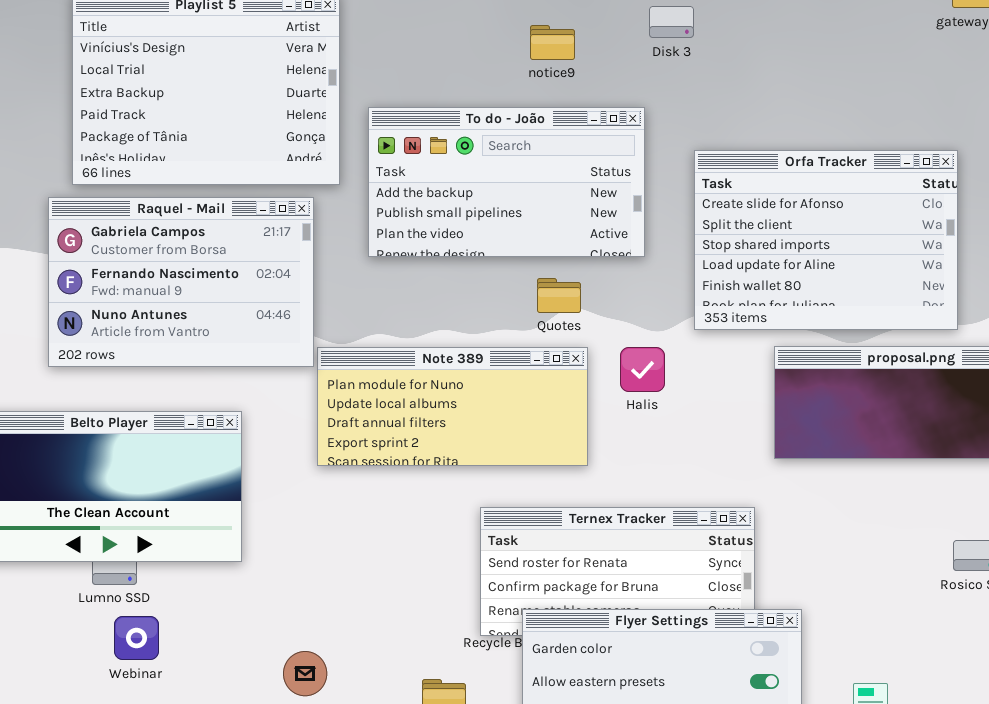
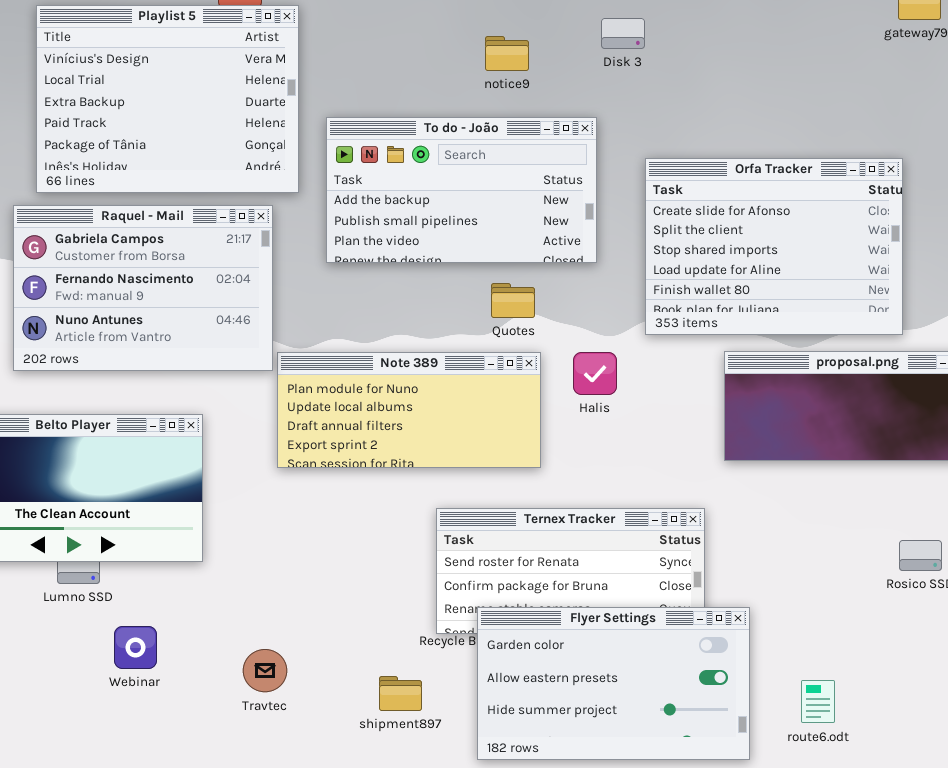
Webinar: [114,616,159,660] -> [114,626,157,669], moved

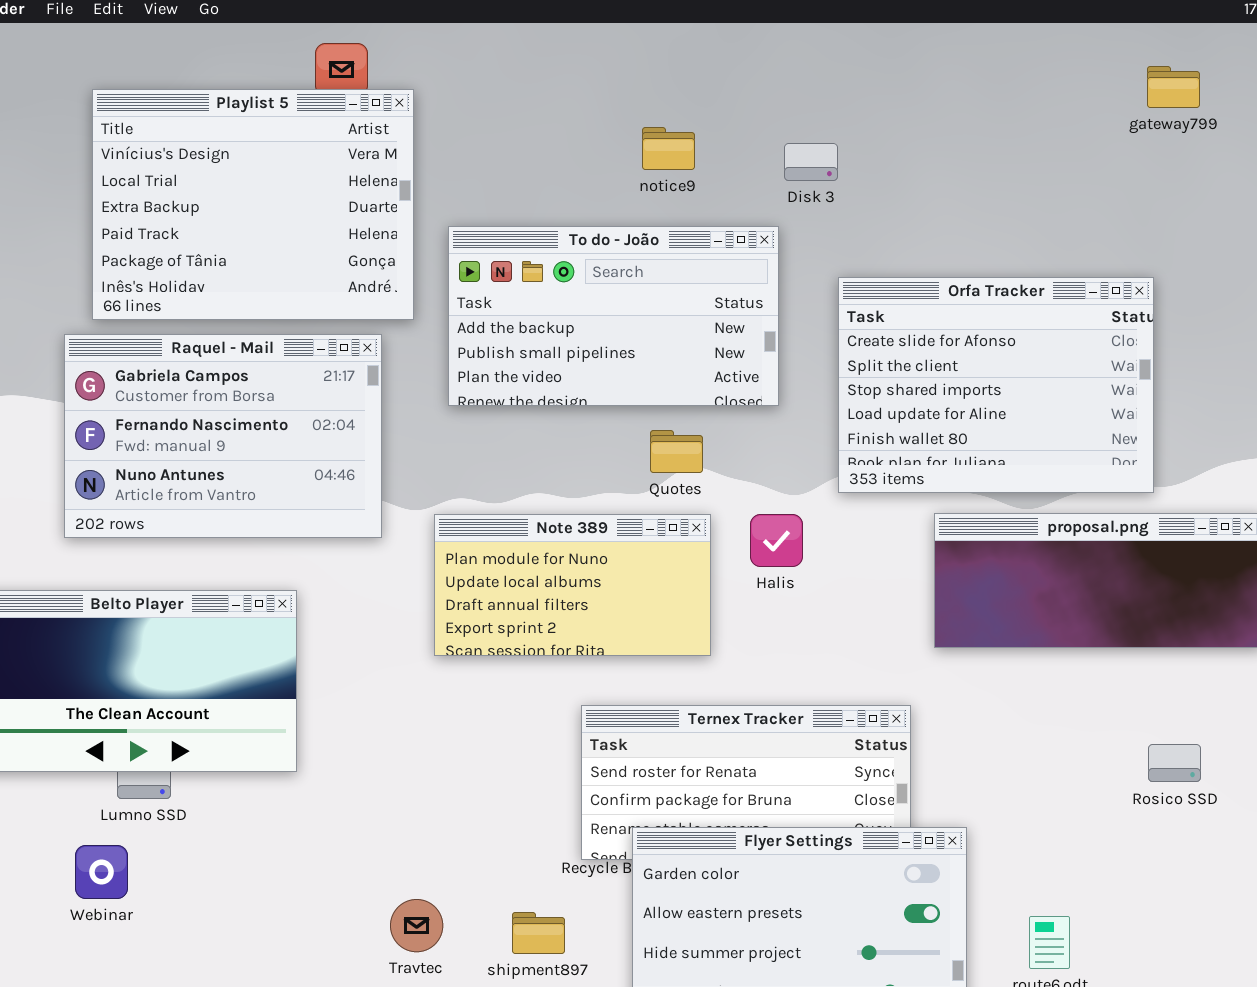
Disk 3: [601,18,645,49] -> [784,143,838,181], moved
Note 389: [277,352,541,468] -> [434,514,711,656], resized
Webinar: [114,626,157,669] -> [75,845,128,899], moved
Travtec: [243,649,287,692] -> [390,899,443,952], moved

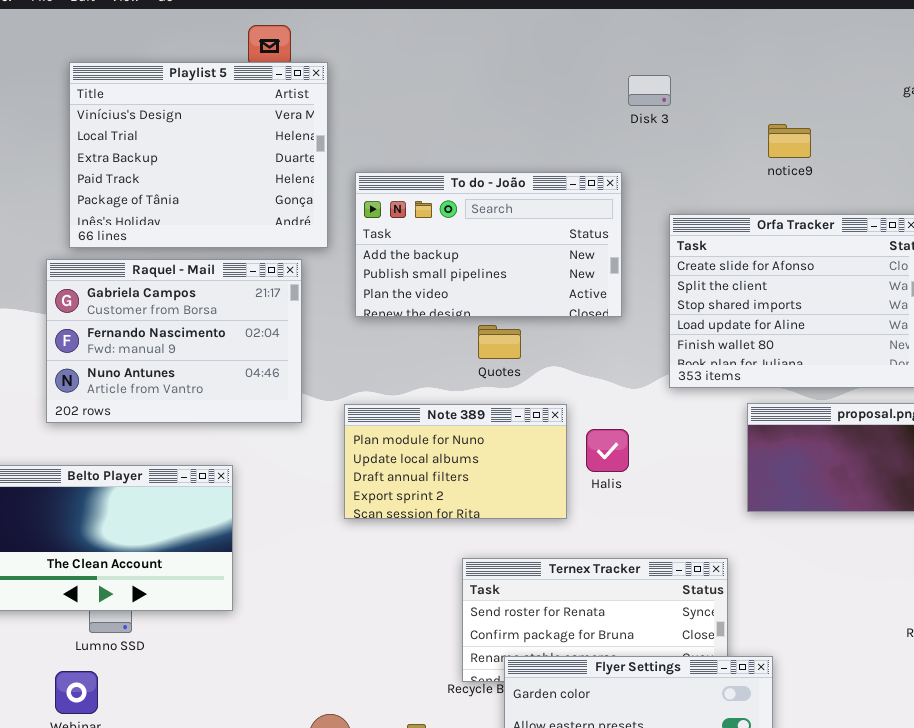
notice9: [642,127,695,170] -> [768,124,811,158], moved
Disk 3: [784,143,838,181] -> [628,75,671,106], moved
Quotes: [650,430,703,473] -> [478,325,521,359], moved
Halis: [750,514,803,567] -> [586,429,629,472], moved

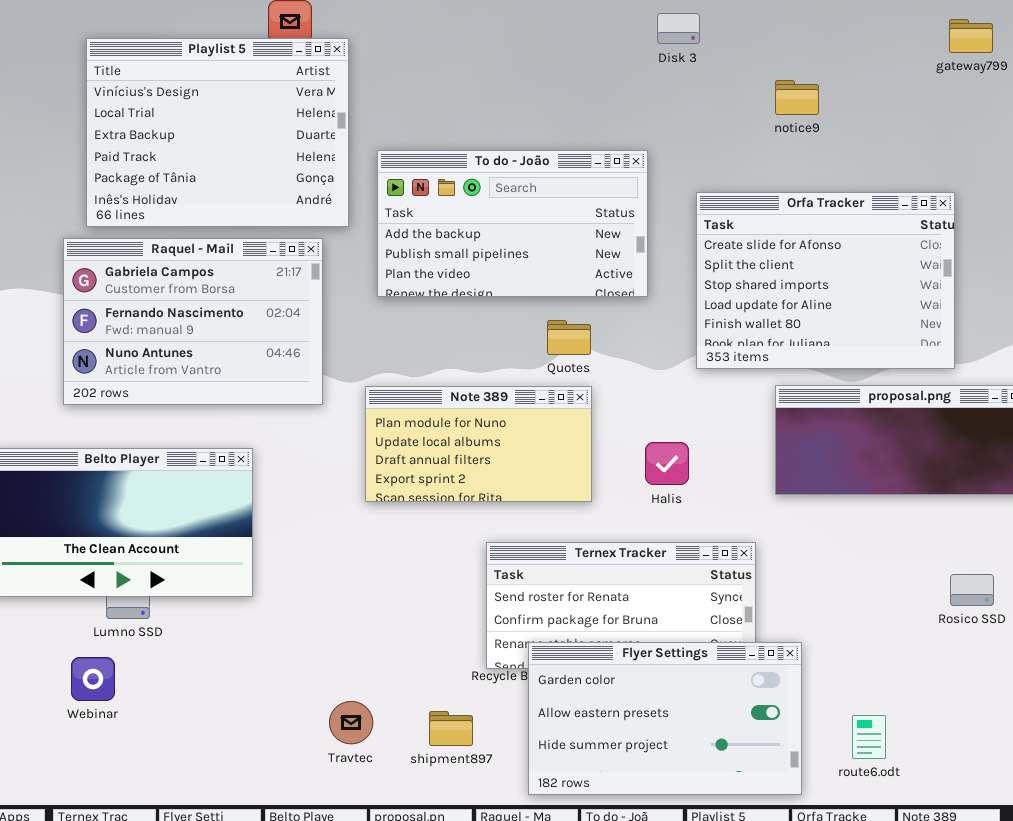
Disk 3: [628,75,671,106] -> [657,13,700,44], moved
notice9: [768,124,811,158] -> [775,80,819,115], moved
Quotes: [478,325,521,359] -> [547,320,591,355], moved
Halis: [586,429,629,472] -> [645,442,689,485], moved

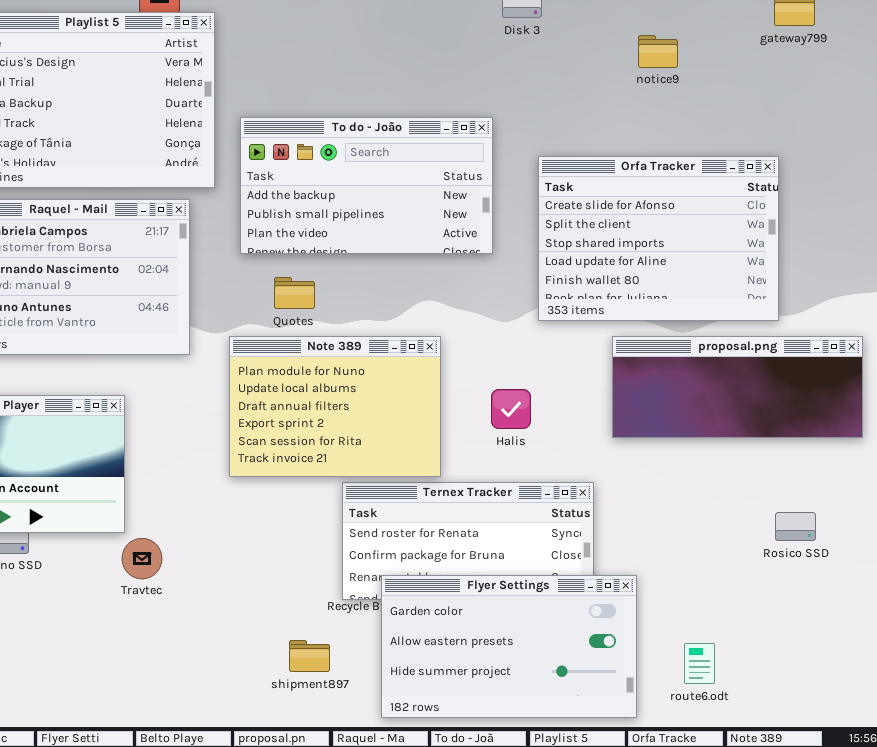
notice9: [775,80,819,115] -> [638,35,678,68], moved
Quotes: [547,320,591,355] -> [274,277,315,309], moved
Note 389: [365,386,592,502] -> [229,336,441,477], resized
Travtec: [329,701,373,744] -> [122,538,162,579], moved

